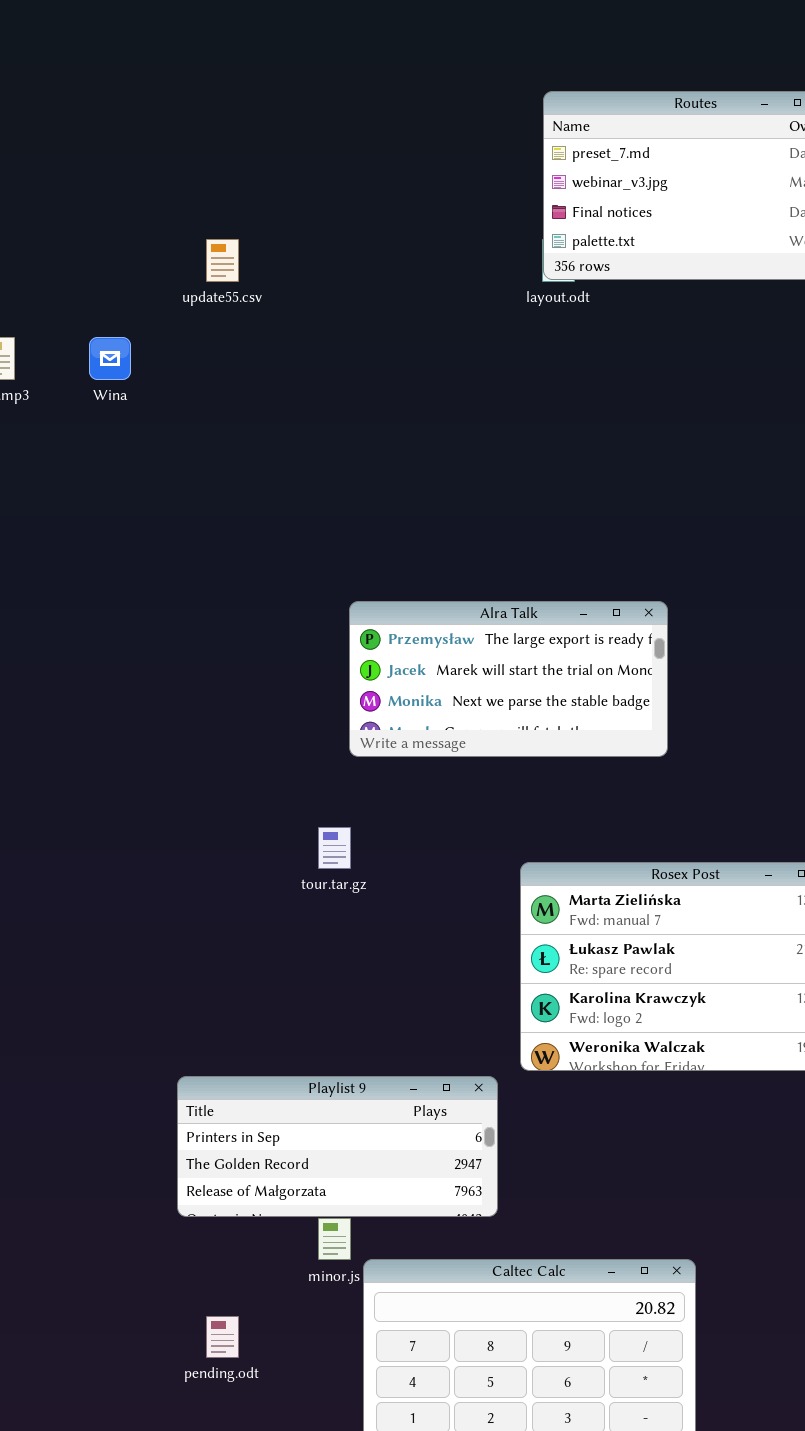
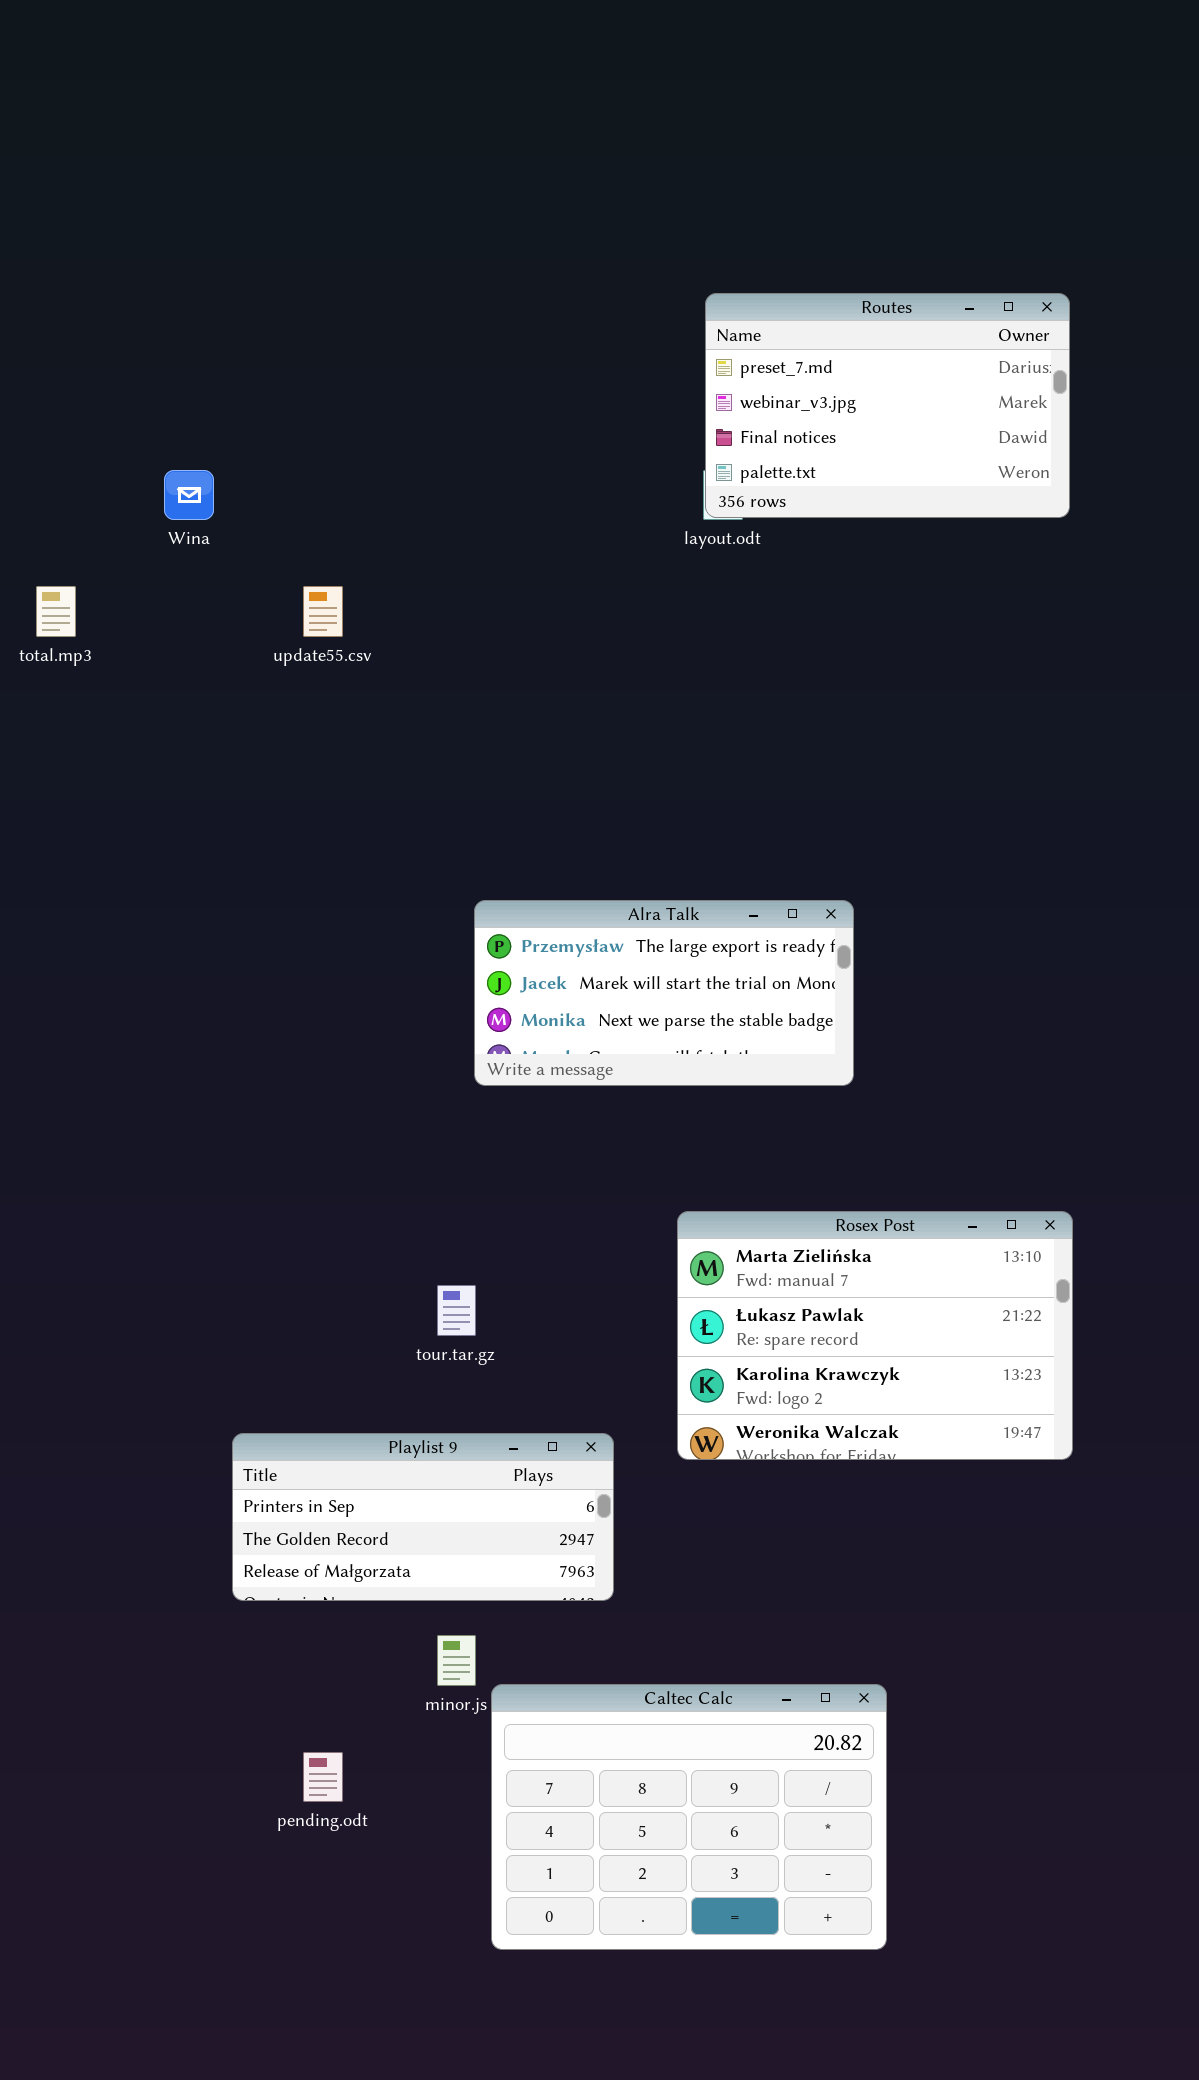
update55.csv: [206,239,239,282] -> [303,586,343,637], moved
Wina: [89,337,131,380] -> [164,470,214,520], moved
tour.tar.gz: [318,827,351,869] -> [437,1285,476,1336], moved
Playlist 9: [177,1076,498,1217] -> [232,1433,614,1601], moved

